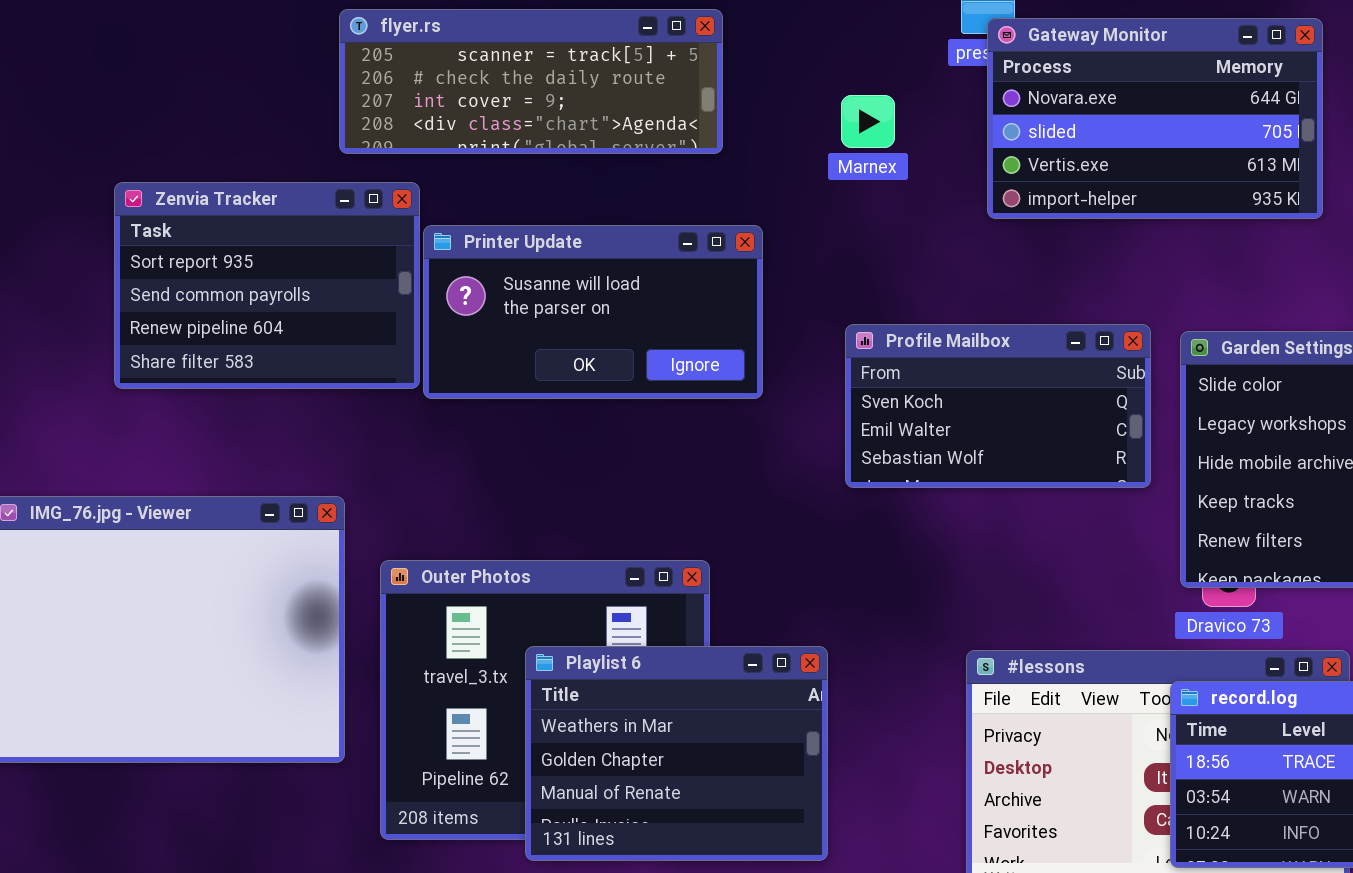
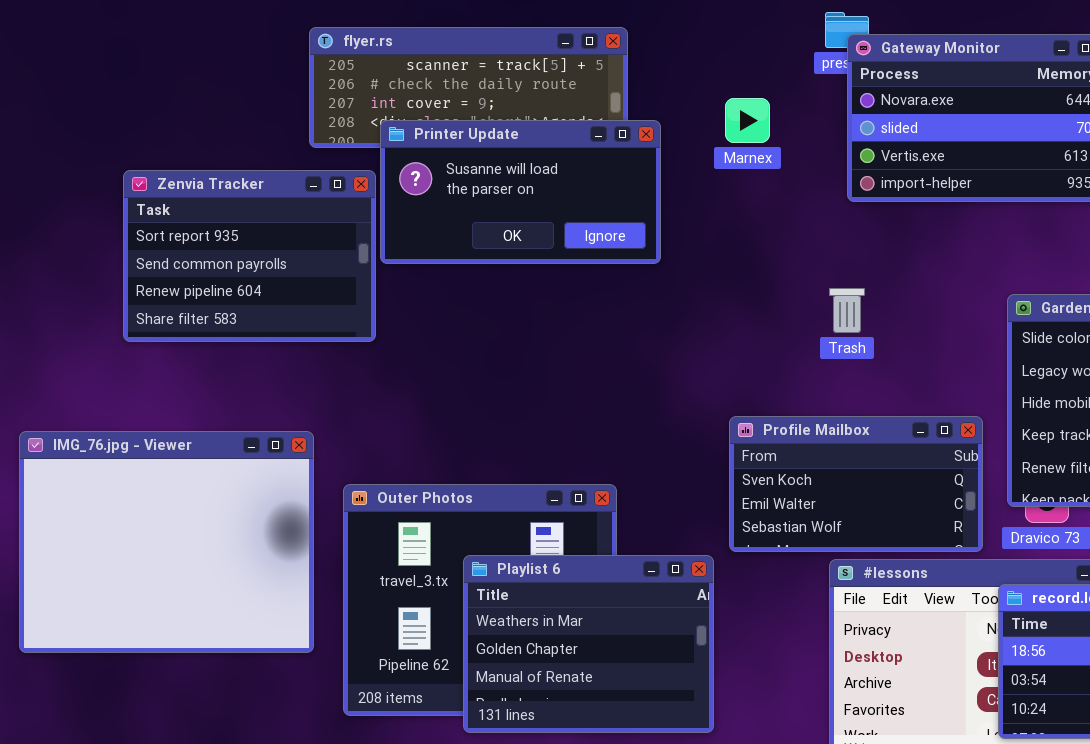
Printer Update: [423,225,763,399] -> [380,120,661,264], moved
Profile Mailbox: [845,324,1151,488] -> [729,416,983,552], moved

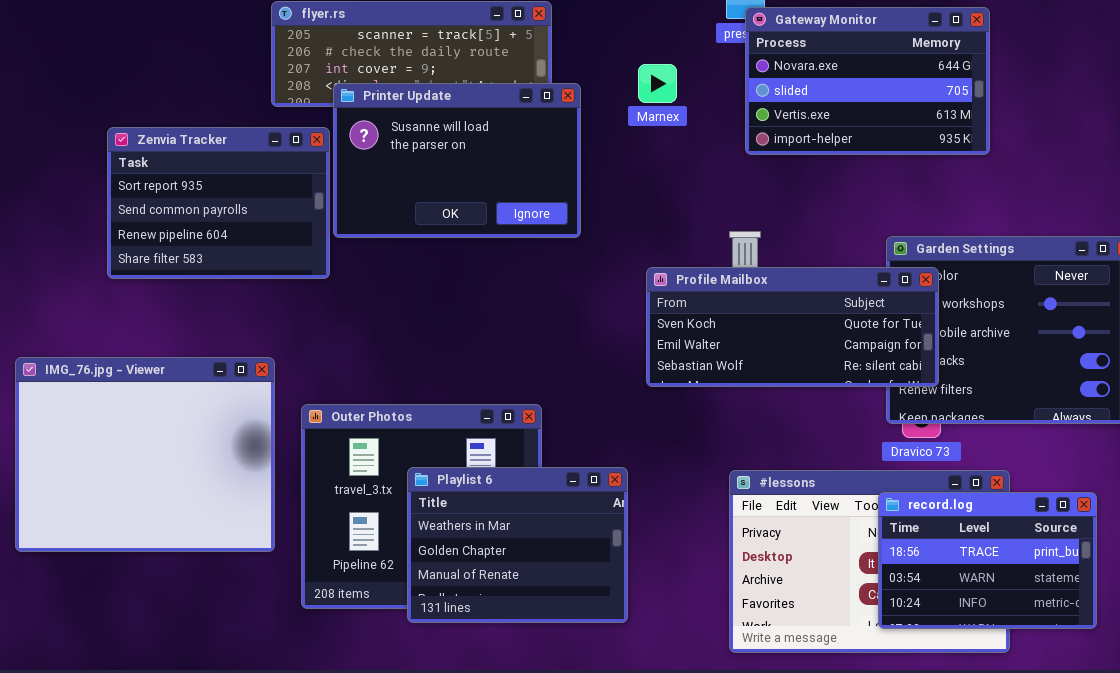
Printer Update: [380,120,661,264] -> [333,83,581,238], resized
Profile Mailbox: [729,416,983,552] -> [646,267,939,387], moved, resized

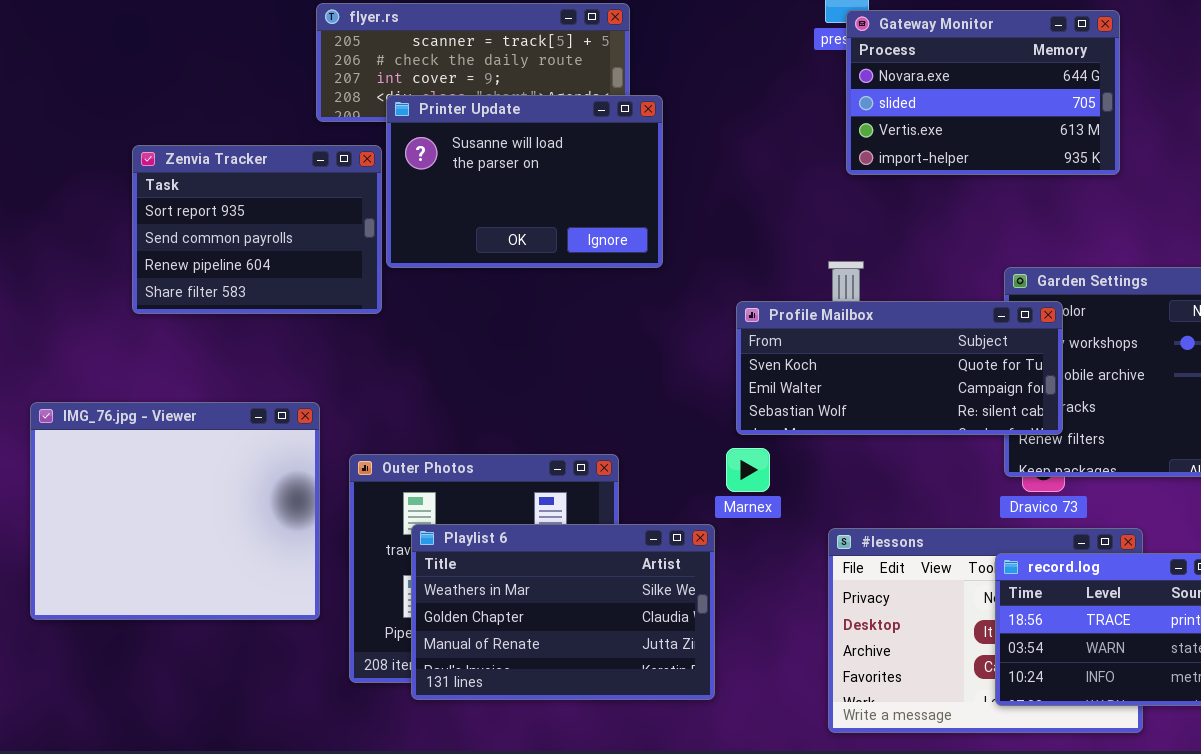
Marnex: [638,64,677,103] -> [726,448,770,492], moved
Playlist 6: [407,467,628,623] -> [411,524,715,700], resized

